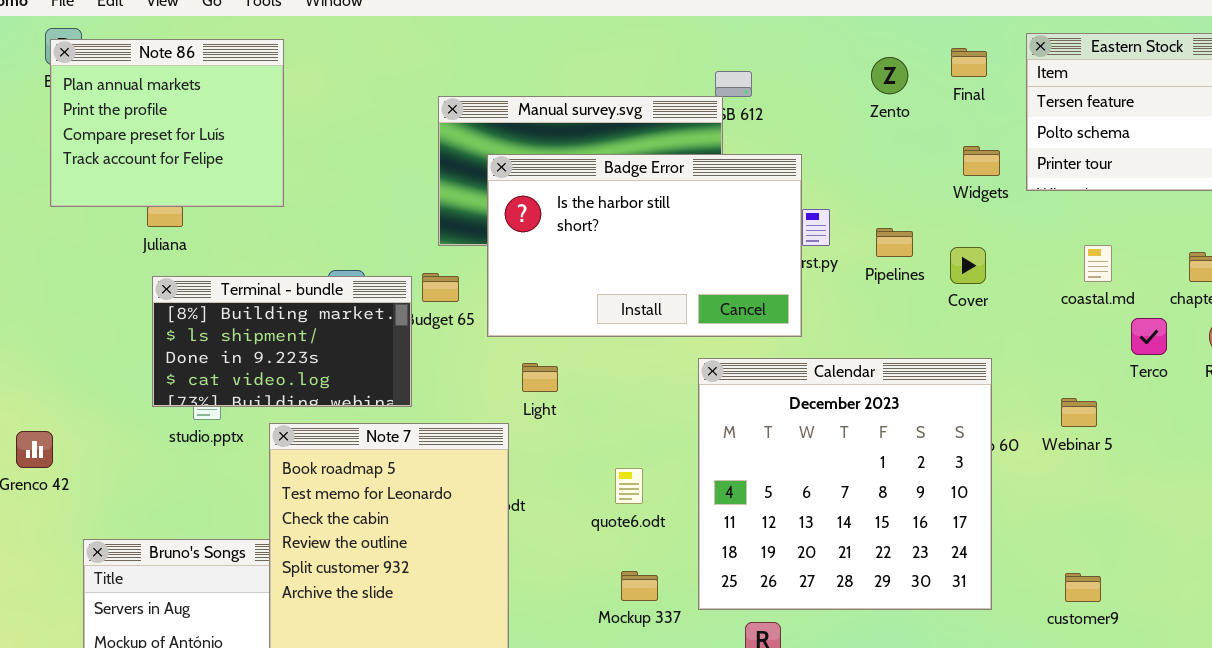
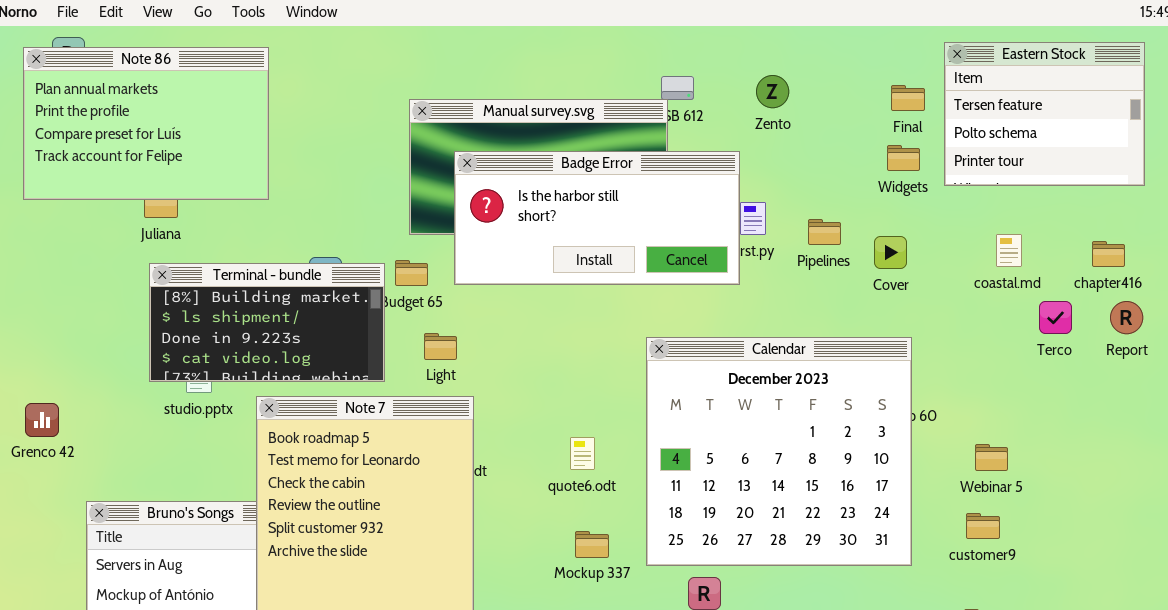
Note 86: [50,39,284,207] -> [23,47,269,200], resized
Final: [951,48,987,77] -> [891,85,925,111], moved
Zento: [871,57,908,94] -> [756,75,789,108], moved
Badge Error: [487,154,802,337] -> [454,151,740,285], resized
Light: [522,363,558,392] -> [424,333,457,360], moved
Webinar 5: [1061,398,1097,427] -> [975,444,1008,471], moved
customer9: [1065,573,1101,602] -> [966,513,1000,539], moved

